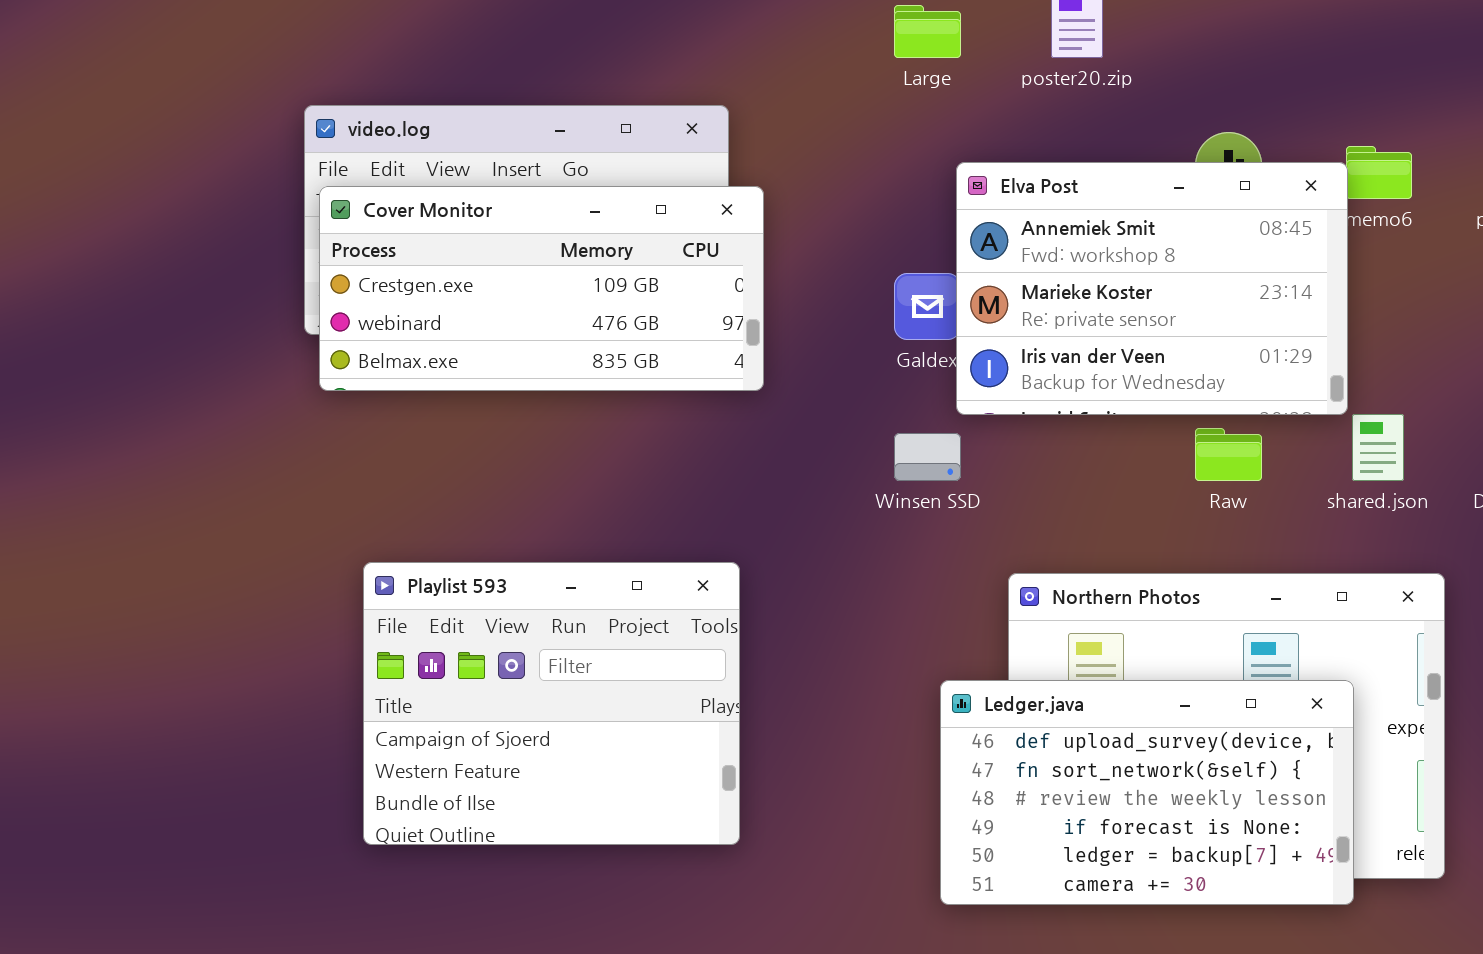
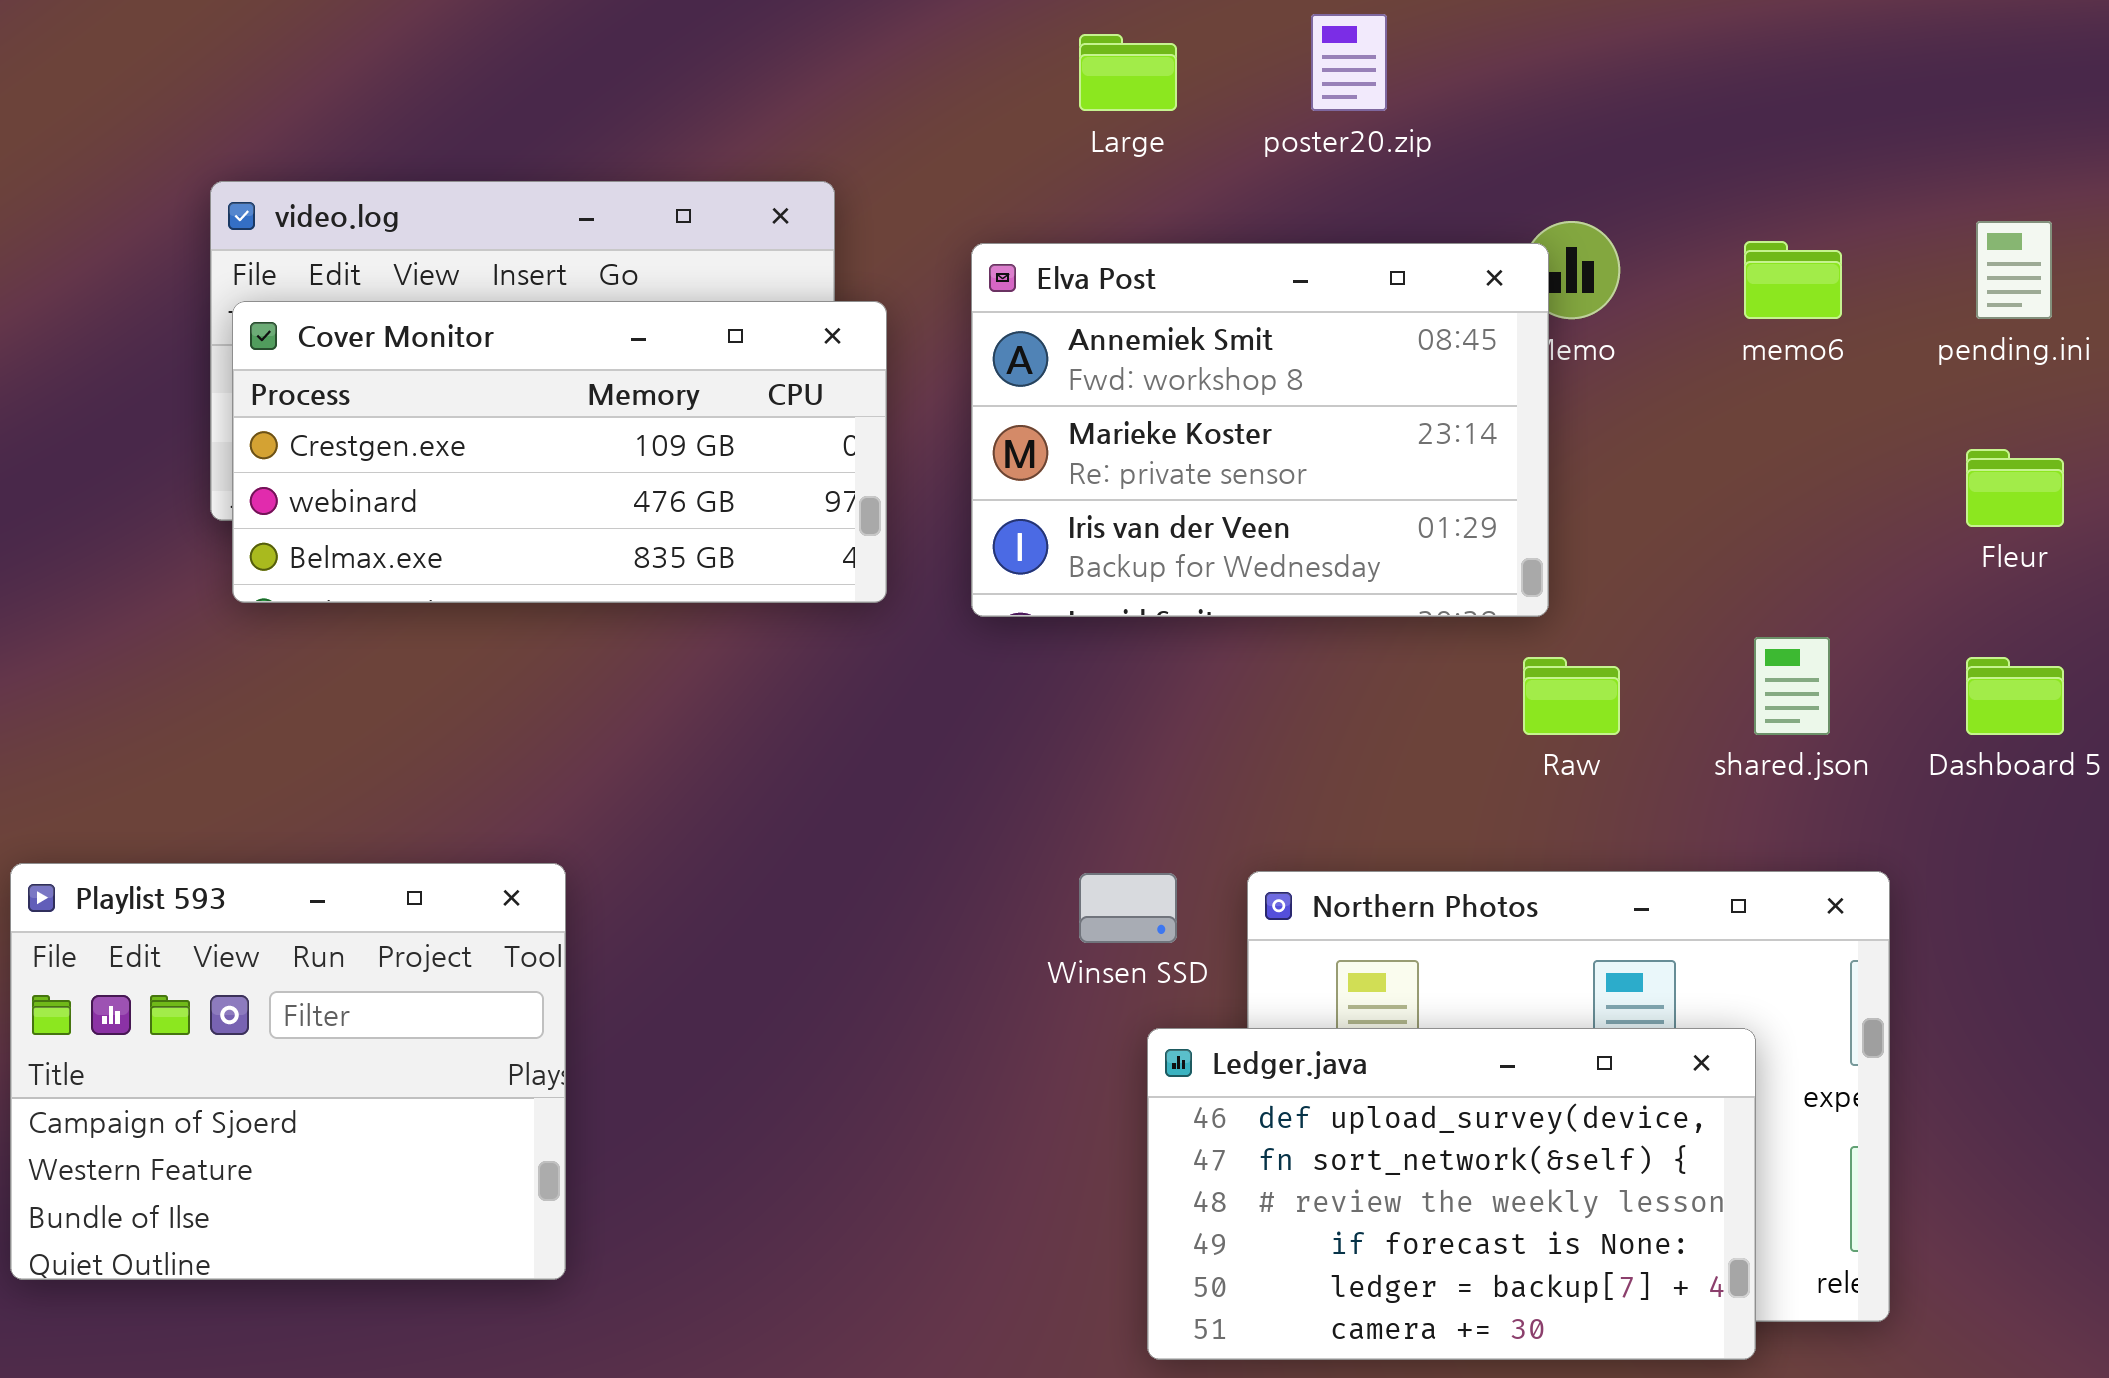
Elva Post: [956,162,1348,415] -> [971,243,1549,617], moved
Winsen SSD: [894,433,961,481] -> [1079,873,1177,943], moved
Playlist 593: [363,562,740,845] -> [10,863,566,1280], moved

